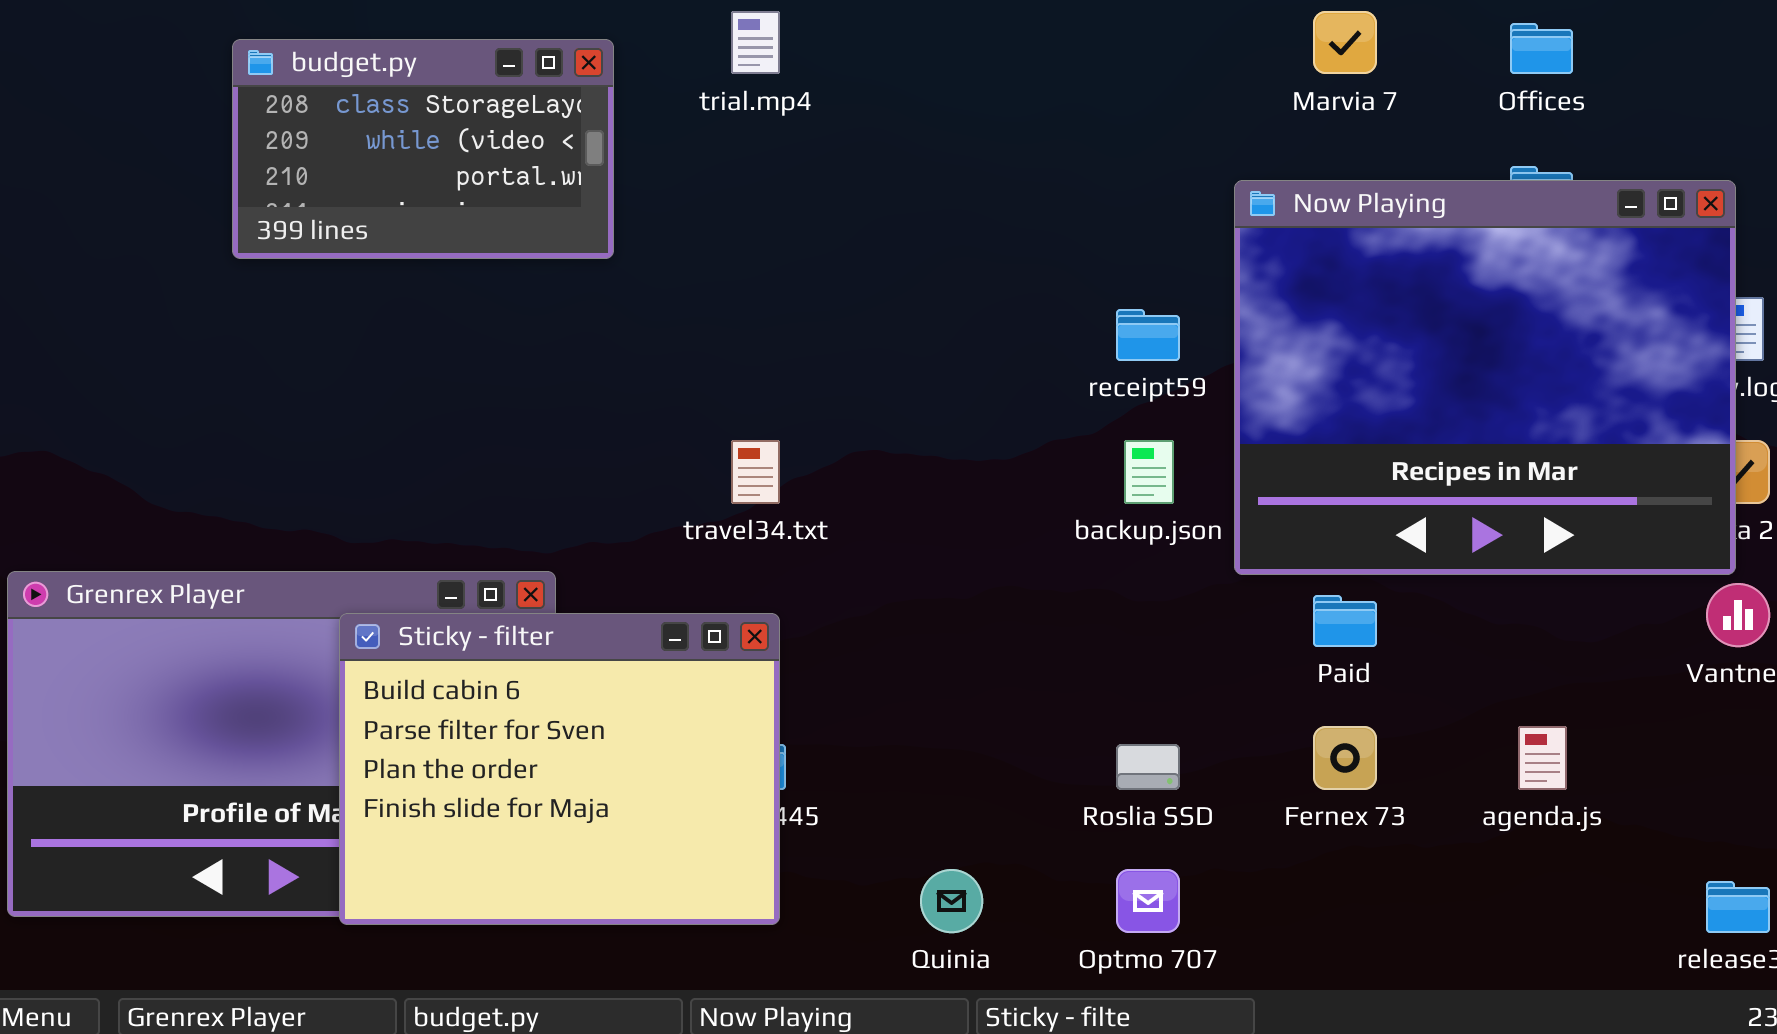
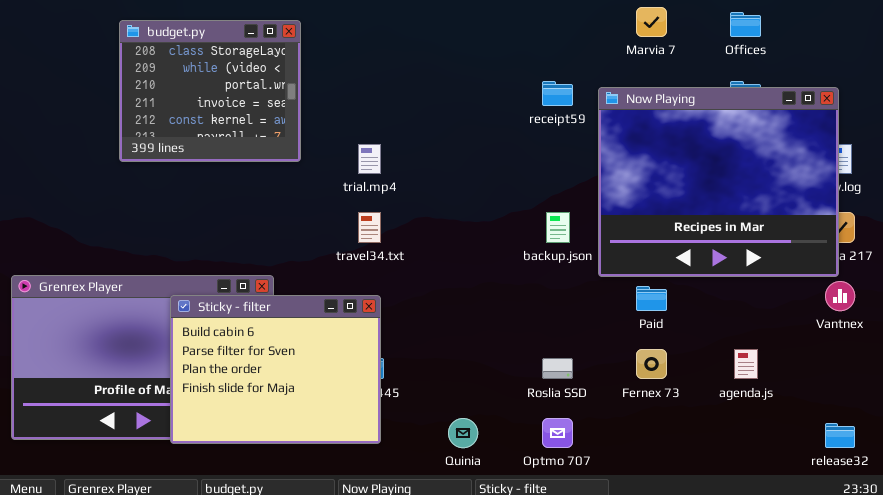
trial.mp4: [731,11,780,74] -> [358,144,381,174], moved
budget.py: [232,39,614,259] -> [119,20,301,162], resized
receipt59: [1116,309,1180,361] -> [542,81,573,106], moved

